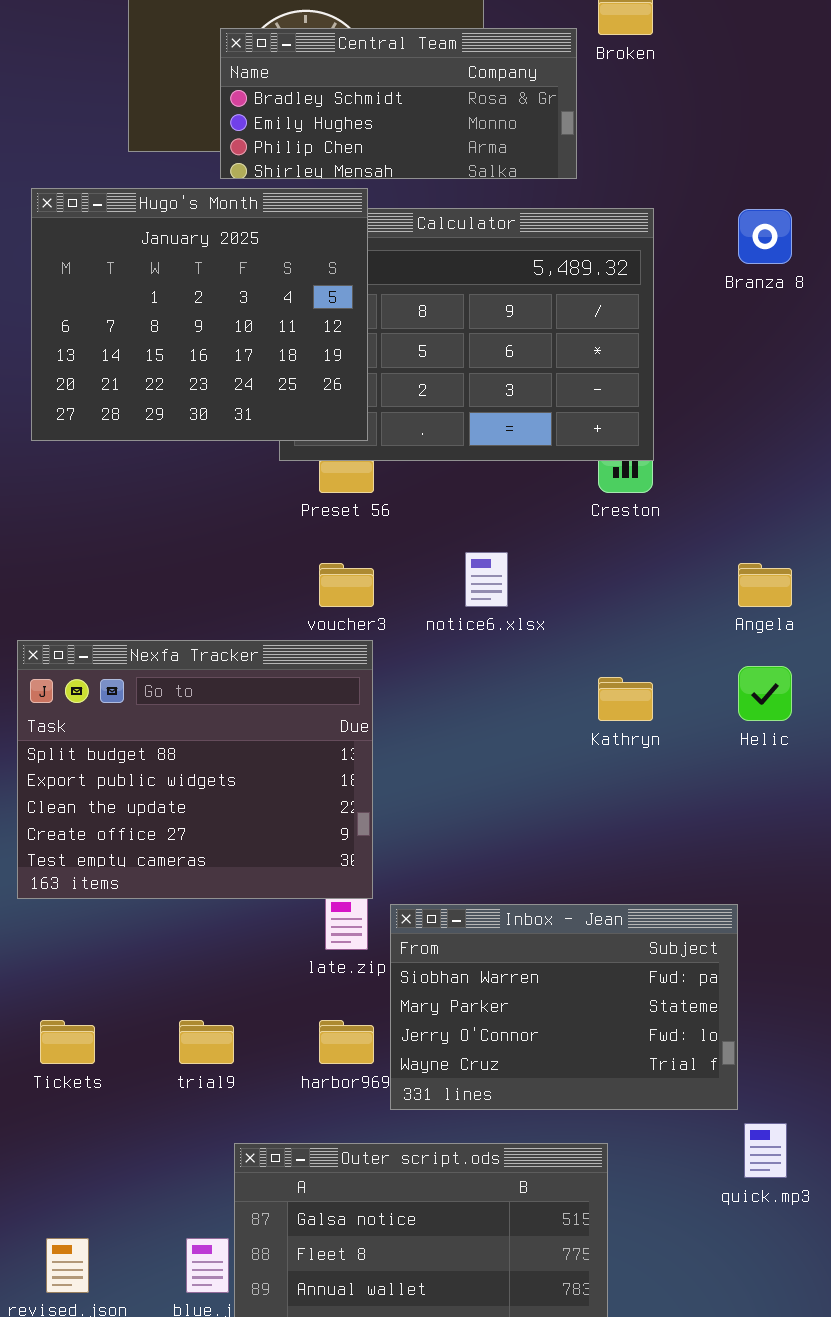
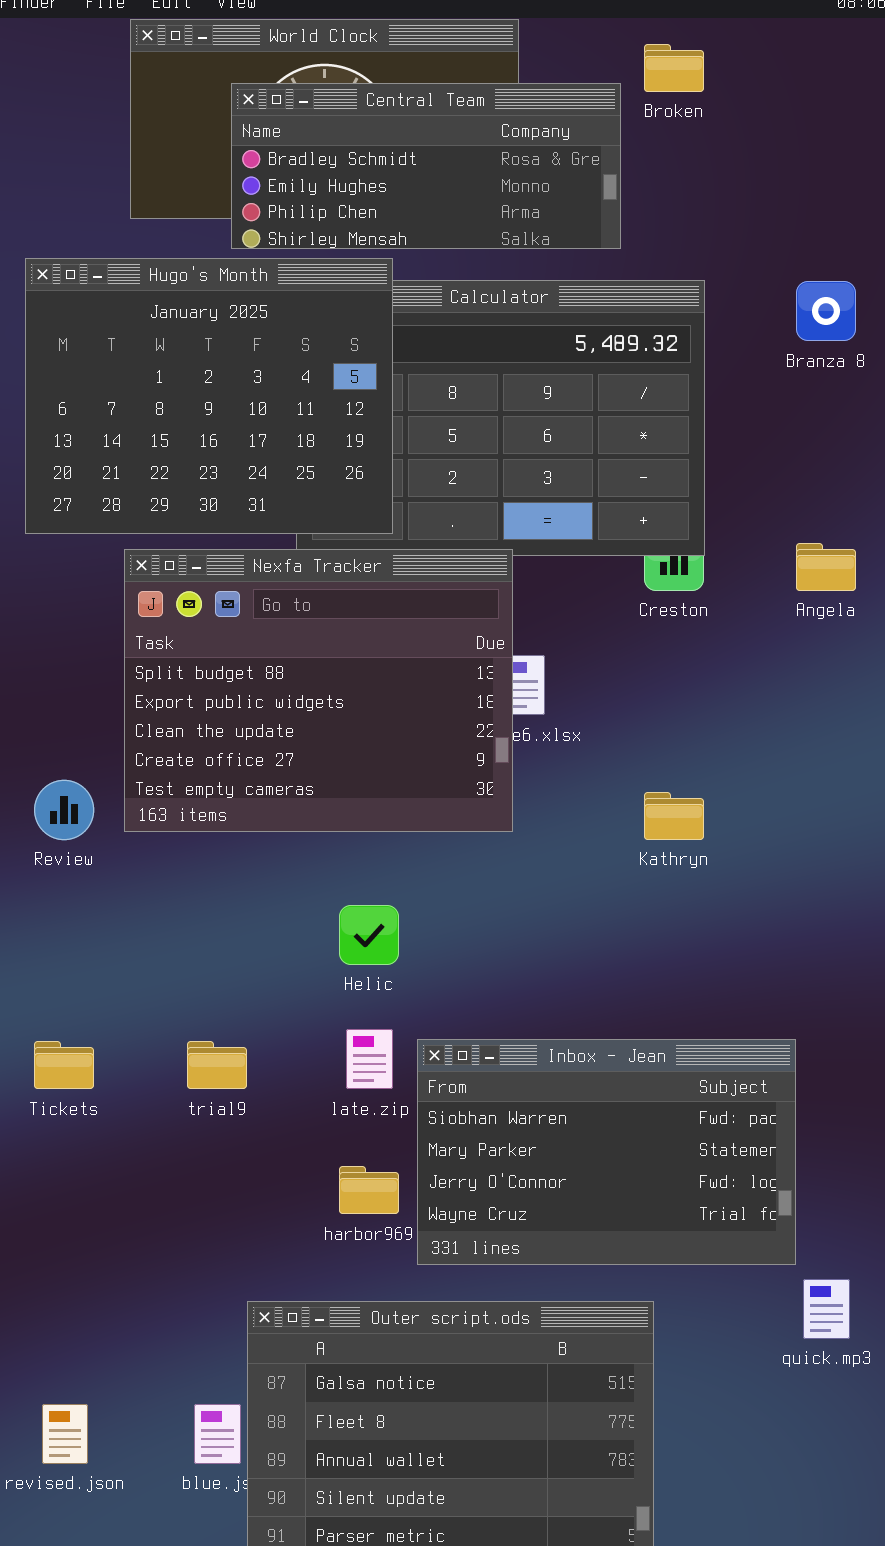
Angela: [738,563,792,607] -> [796,543,856,591], moved
Nexfa Tracker: [17,640,373,899] -> [124,549,513,832], moved
Helic: [738,666,792,721] -> [339,905,399,965], moved
Tickets: [40,1020,95,1064] -> [34,1041,94,1089], moved
trial9: [179,1020,234,1064] -> [187,1041,247,1089], moved

